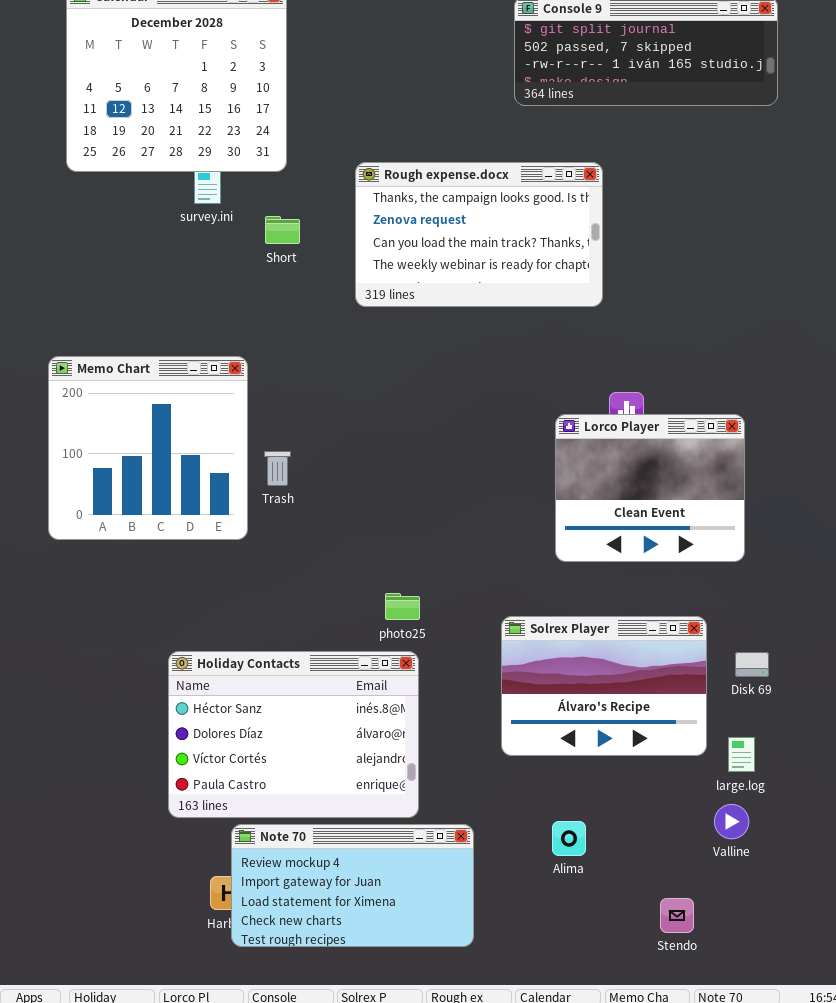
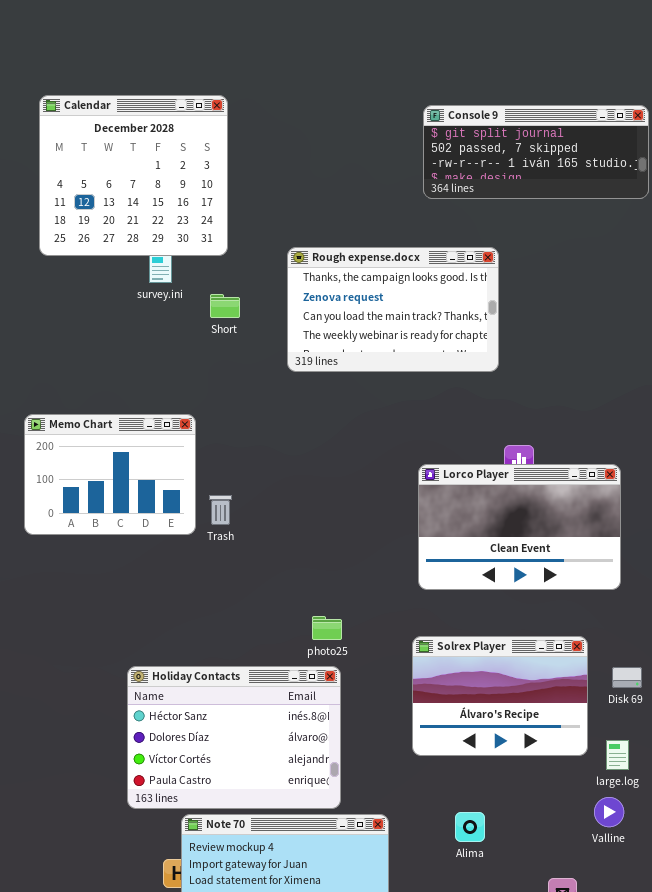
Memo Chart: [48,356,248,540] -> [24,414,196,535], resized
Lorco Player: [555,414,745,562] -> [418,464,621,590], resized

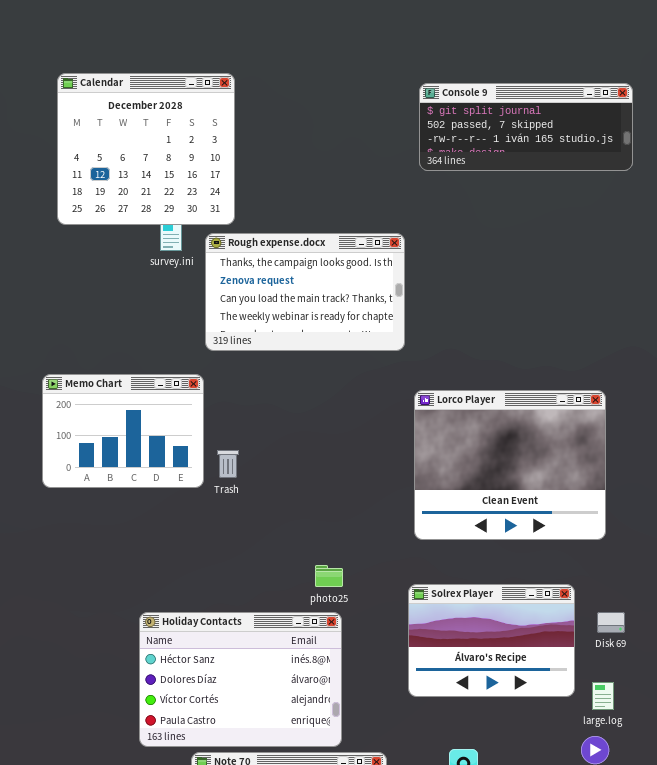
Rough expense.docx: [287,247,499,372] -> [205,233,405,351], moved
Lorco Player: [418,464,621,590] -> [414,390,606,540], resized

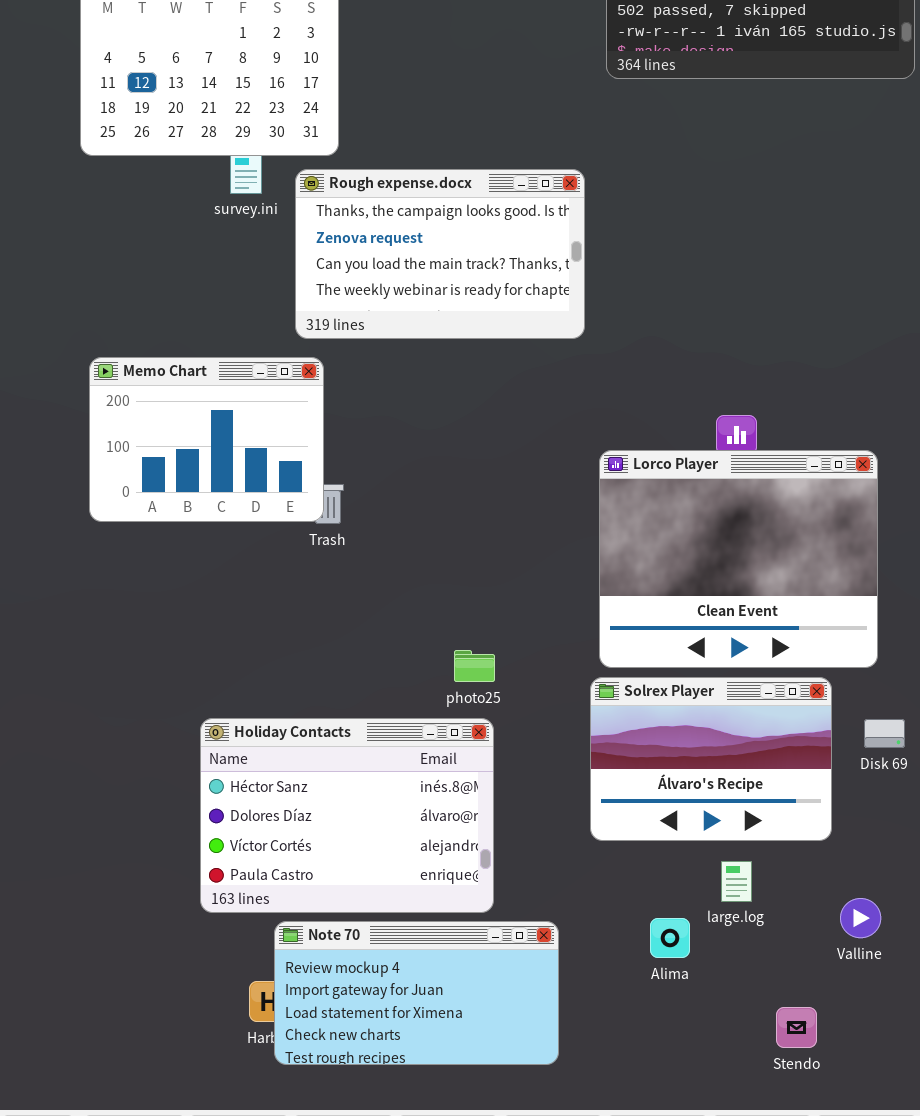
Memo Chart: [42,374,204,488] -> [89,357,324,522], moved
Lorco Player: [414,390,606,540] -> [599,450,878,668], moved
large.log: [592,682,614,710] -> [721,861,752,902], moved

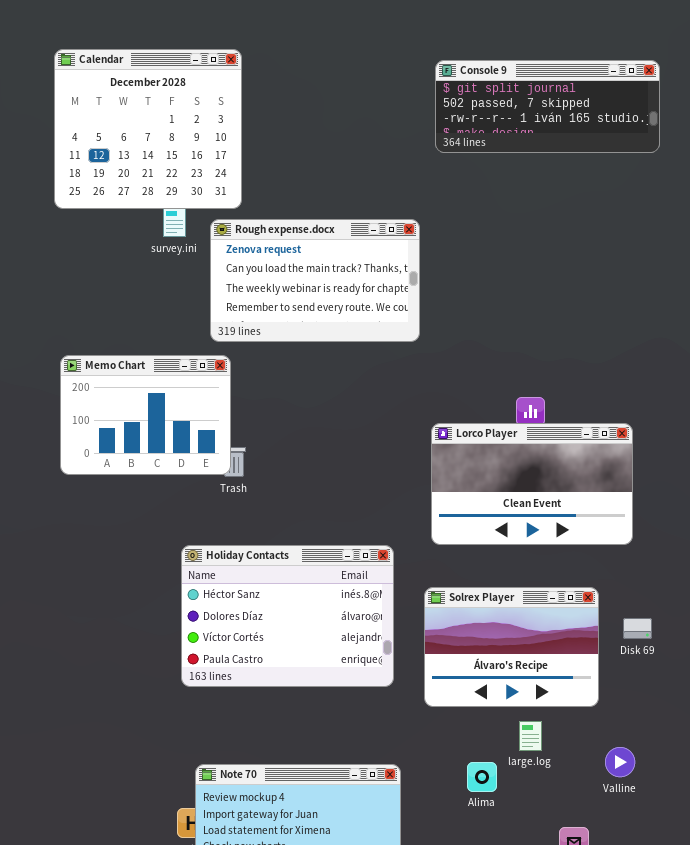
Rough expense.docx: [295,169,585,339] -> [210,219,420,342], scrolled down 1 row
Lorco Player: [599,450,878,668] -> [431,423,633,545], resized
Holiday Contacts: [200,718,494,913] -> [181,545,394,687], moved

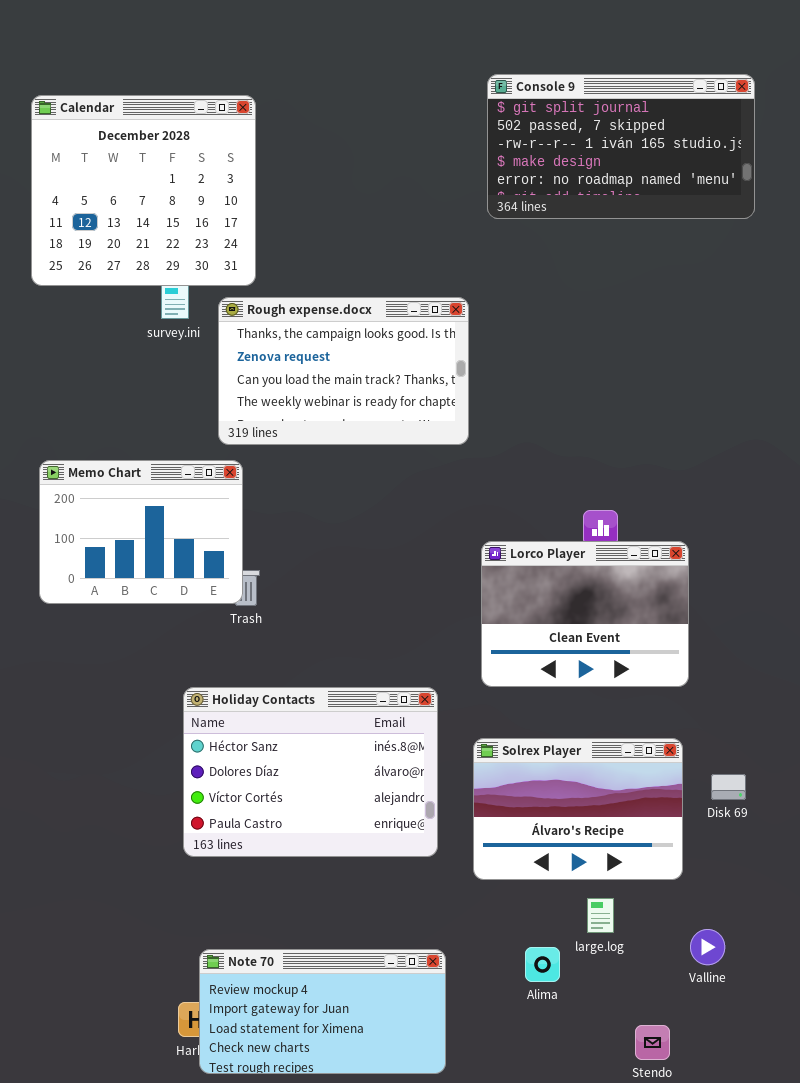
Console 9: [435,60,660,153] -> [487,74,755,219], resized
Rough expense.docx: [210,219,420,342] -> [218,297,469,445], scrolled up 1 row
Lorco Player: [431,423,633,545] -> [481,541,689,687], resized

